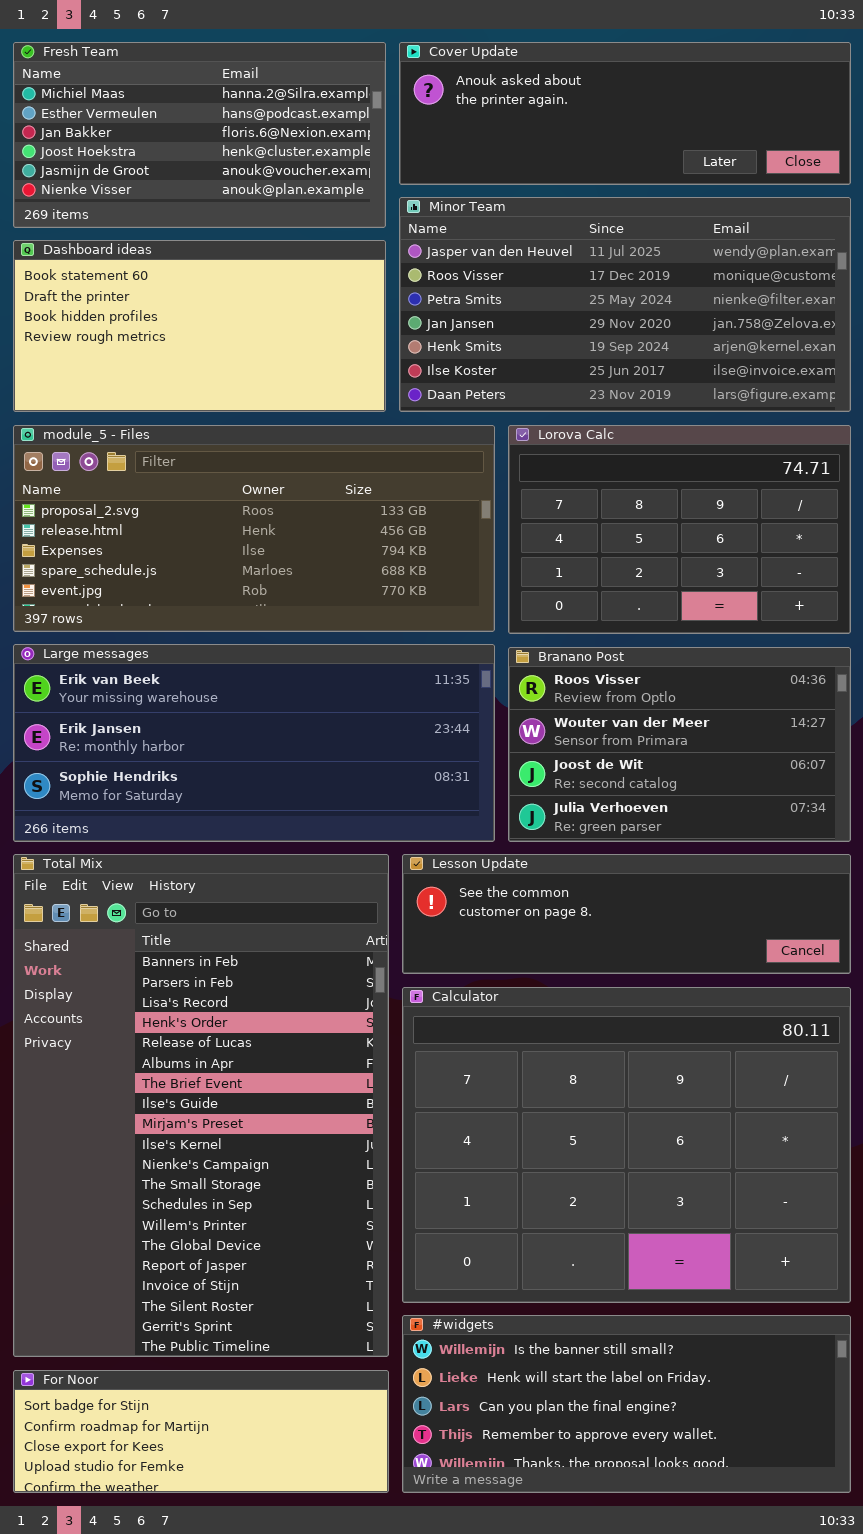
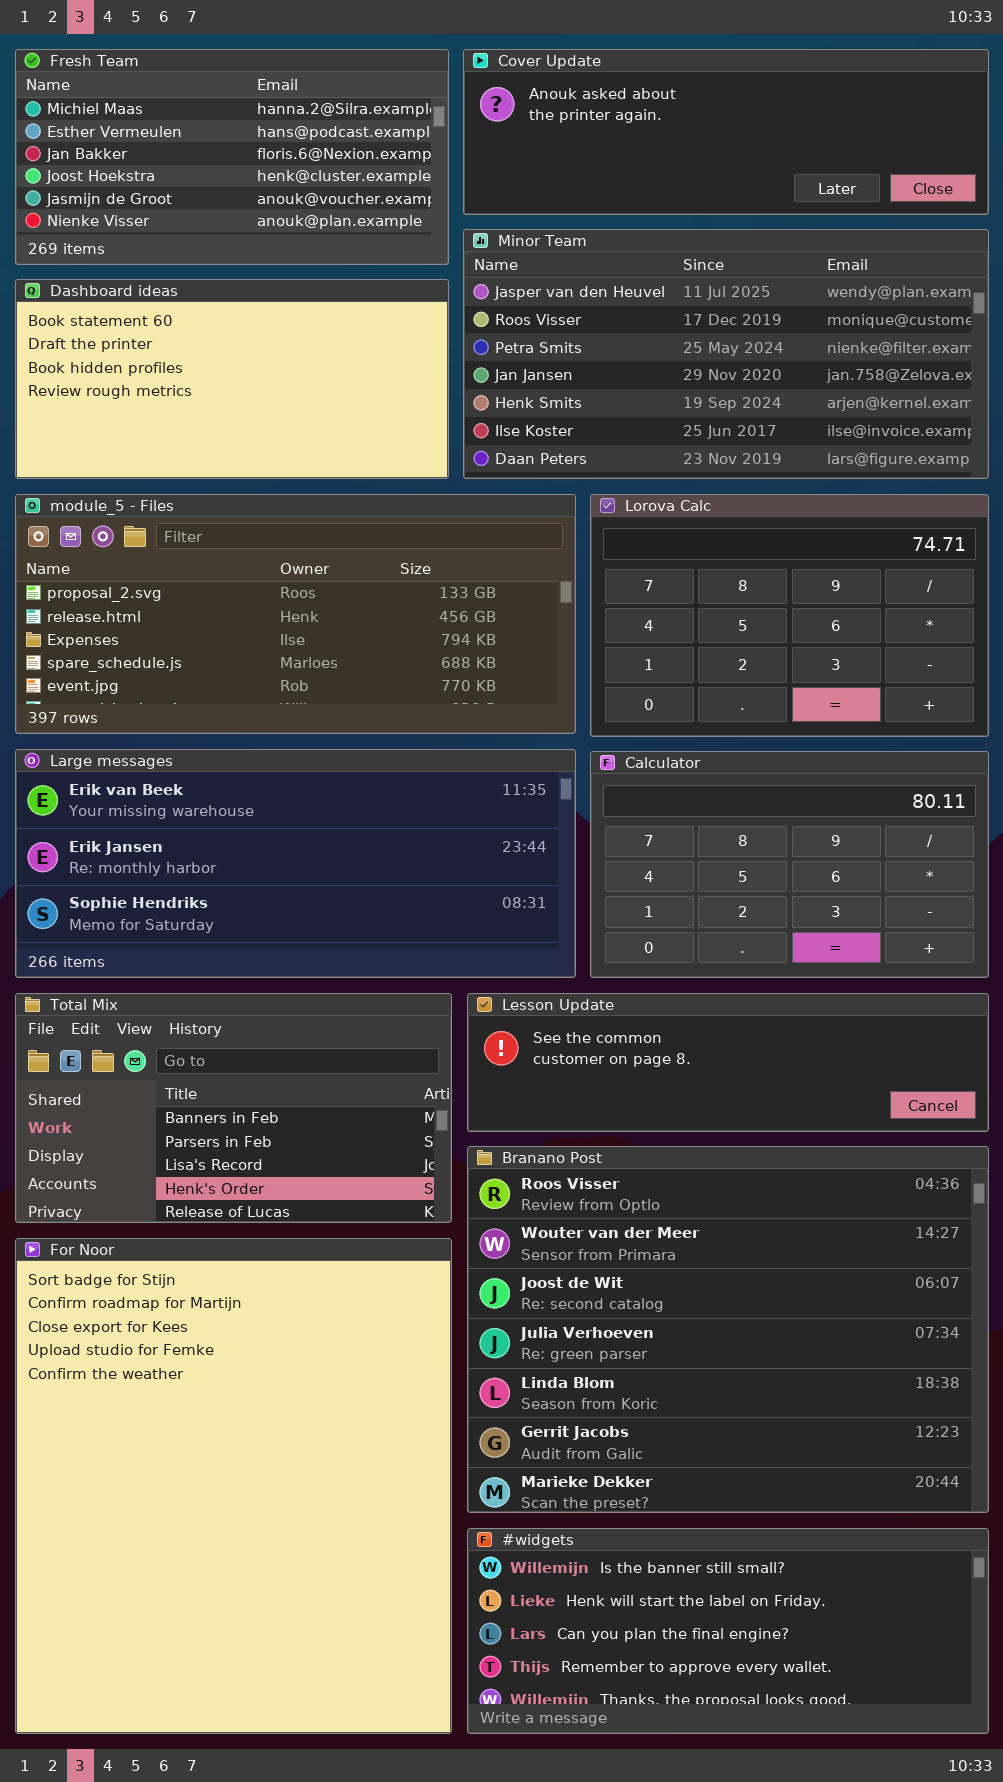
Branano Post: [508,647,851,842] -> [467,1146,989,1513], moved, resized
Total Mix: [13,854,389,1357] -> [15,993,452,1223], resized
Calculator: [402,987,851,1303] -> [590,751,989,978], moved, resized
For Noor: [13,1370,389,1493] -> [15,1238,452,1734], resized

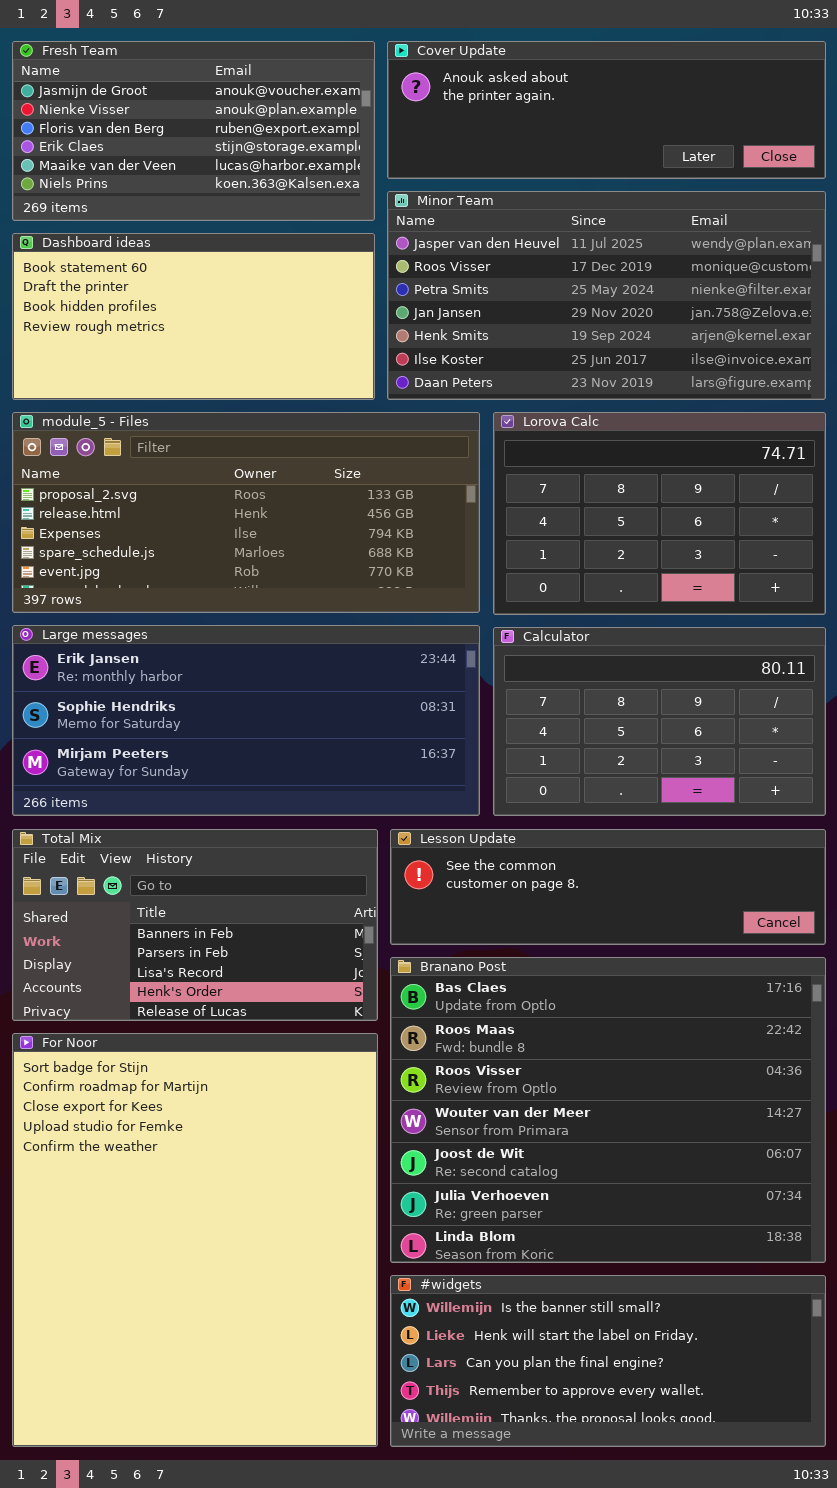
Fresh Team: [15,49,449,265] -> [12,41,375,221], scrolled down 4 rows
Large messages: [15,749,576,978] -> [12,625,480,816], scrolled down 1 row
Branano Post: [467,1146,989,1513] -> [390,957,826,1263], scrolled up 2 rows

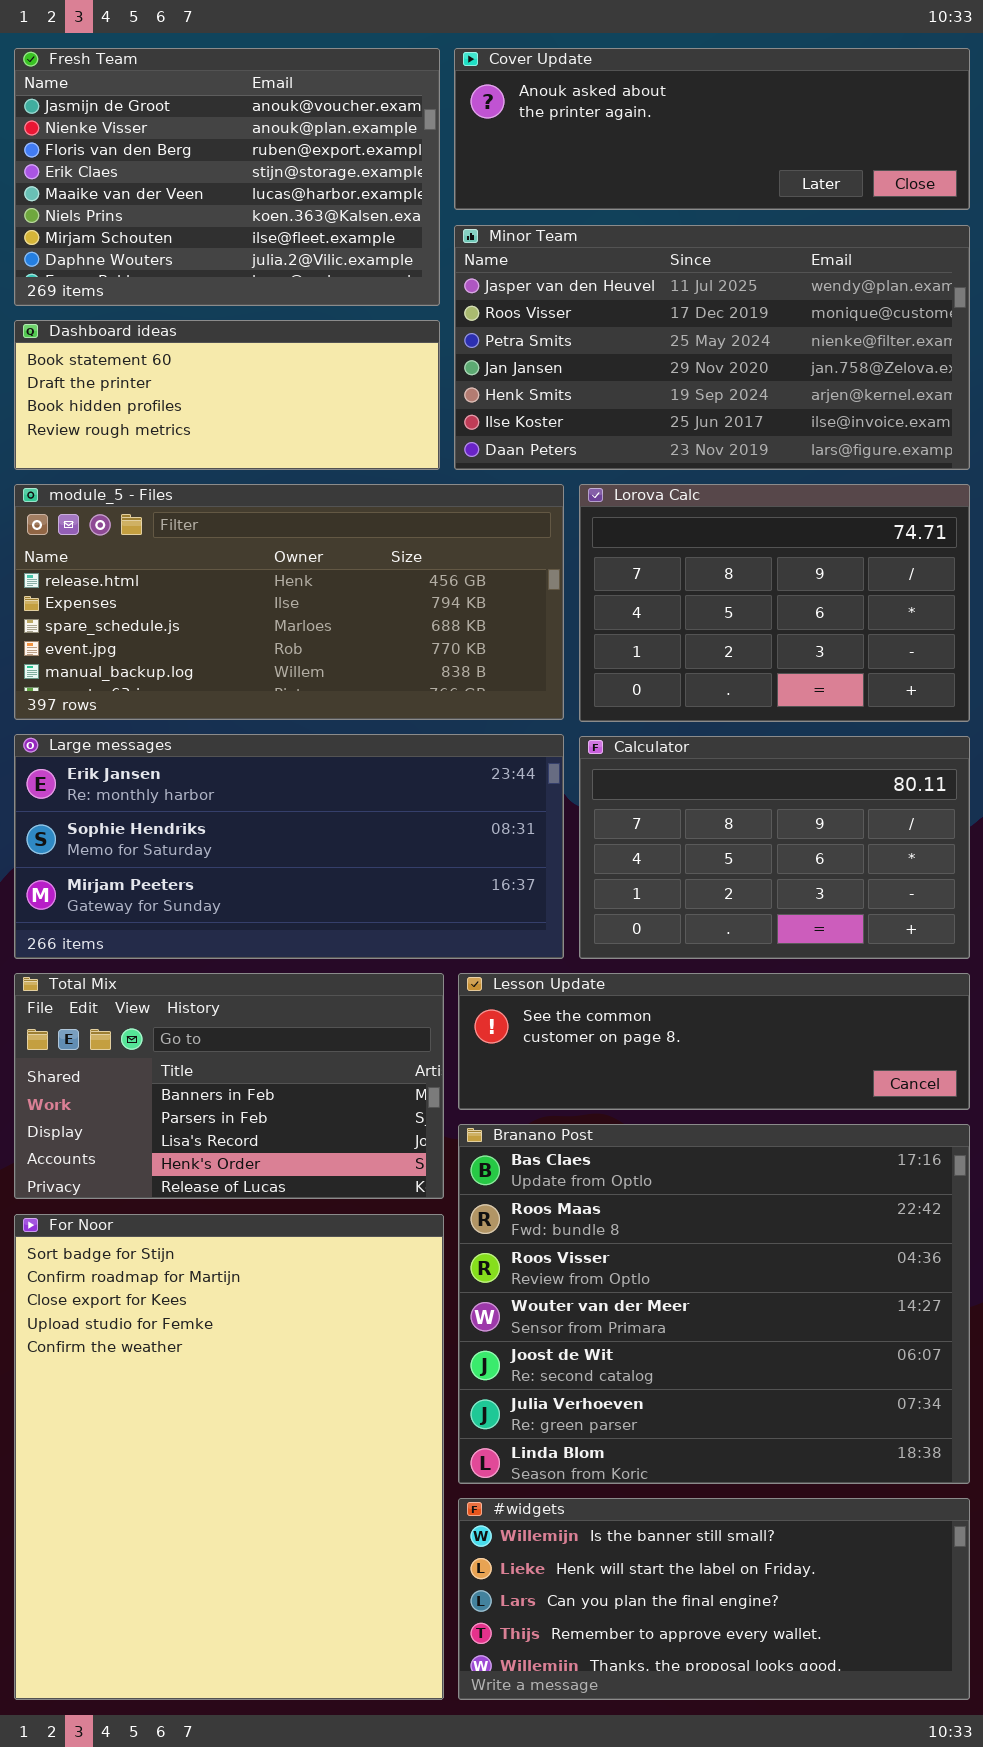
Fresh Team: [12,41,375,221] -> [14,48,440,306], resized
Dashboard ideas: [12,233,375,400] -> [14,320,440,470], resized
module_5 - Files: [12,412,480,613] -> [14,484,564,720], scrolled down 1 row

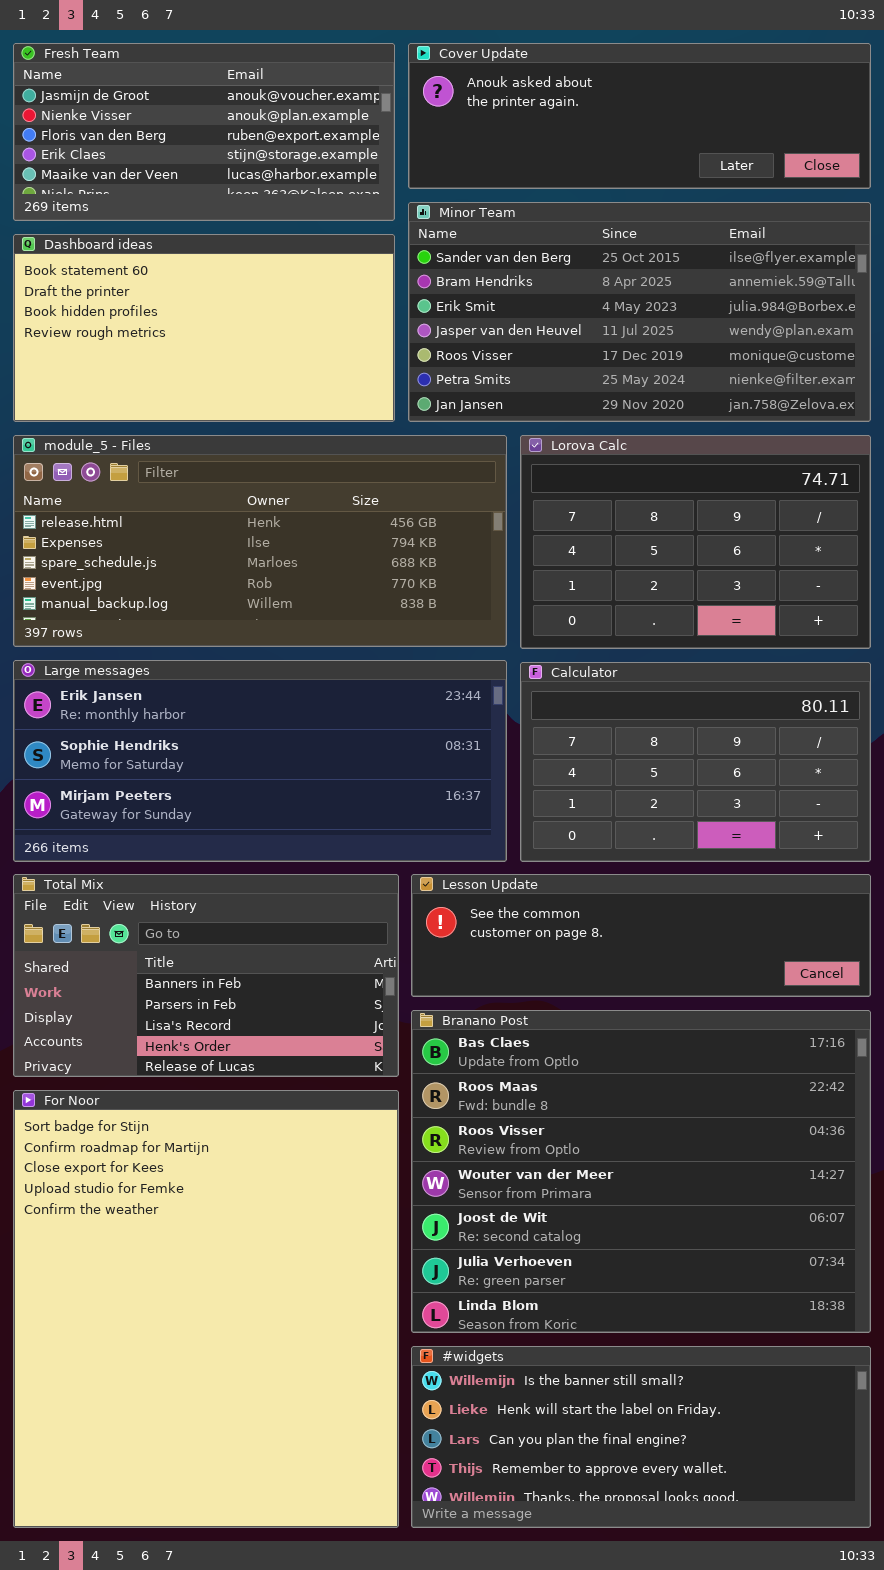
Fresh Team: [14,48,440,306] -> [13,43,395,221], resized
Minor Team: [454,225,970,470] -> [408,202,871,422], scrolled up 3 rows
Dashboard ideas: [14,320,440,470] -> [13,234,395,422], resized

